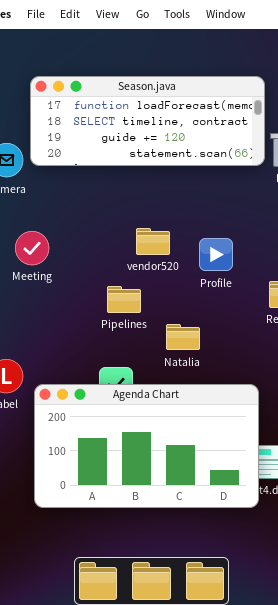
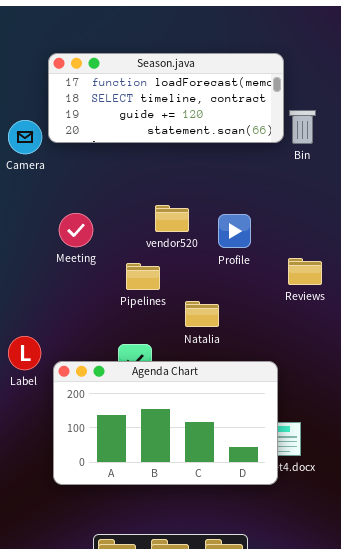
Meeting: [15,231,49,265] -> [59,213,93,247], moved

